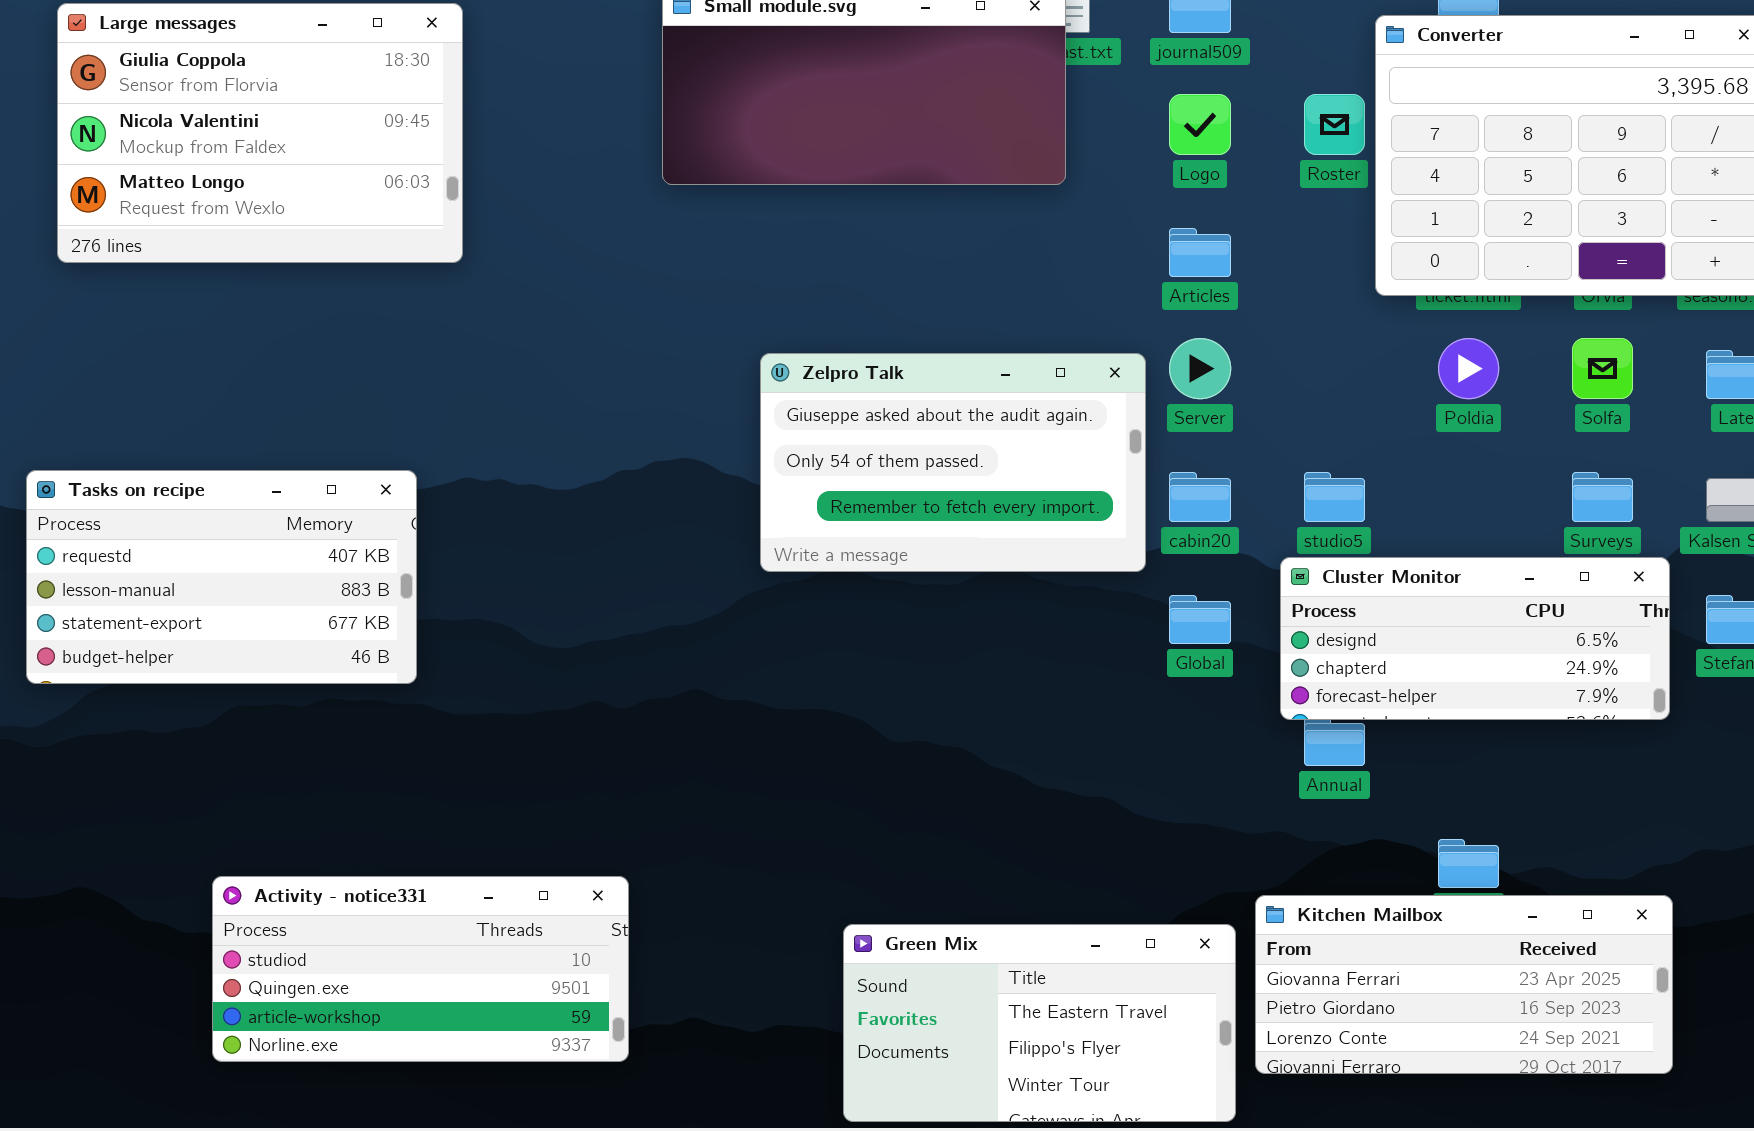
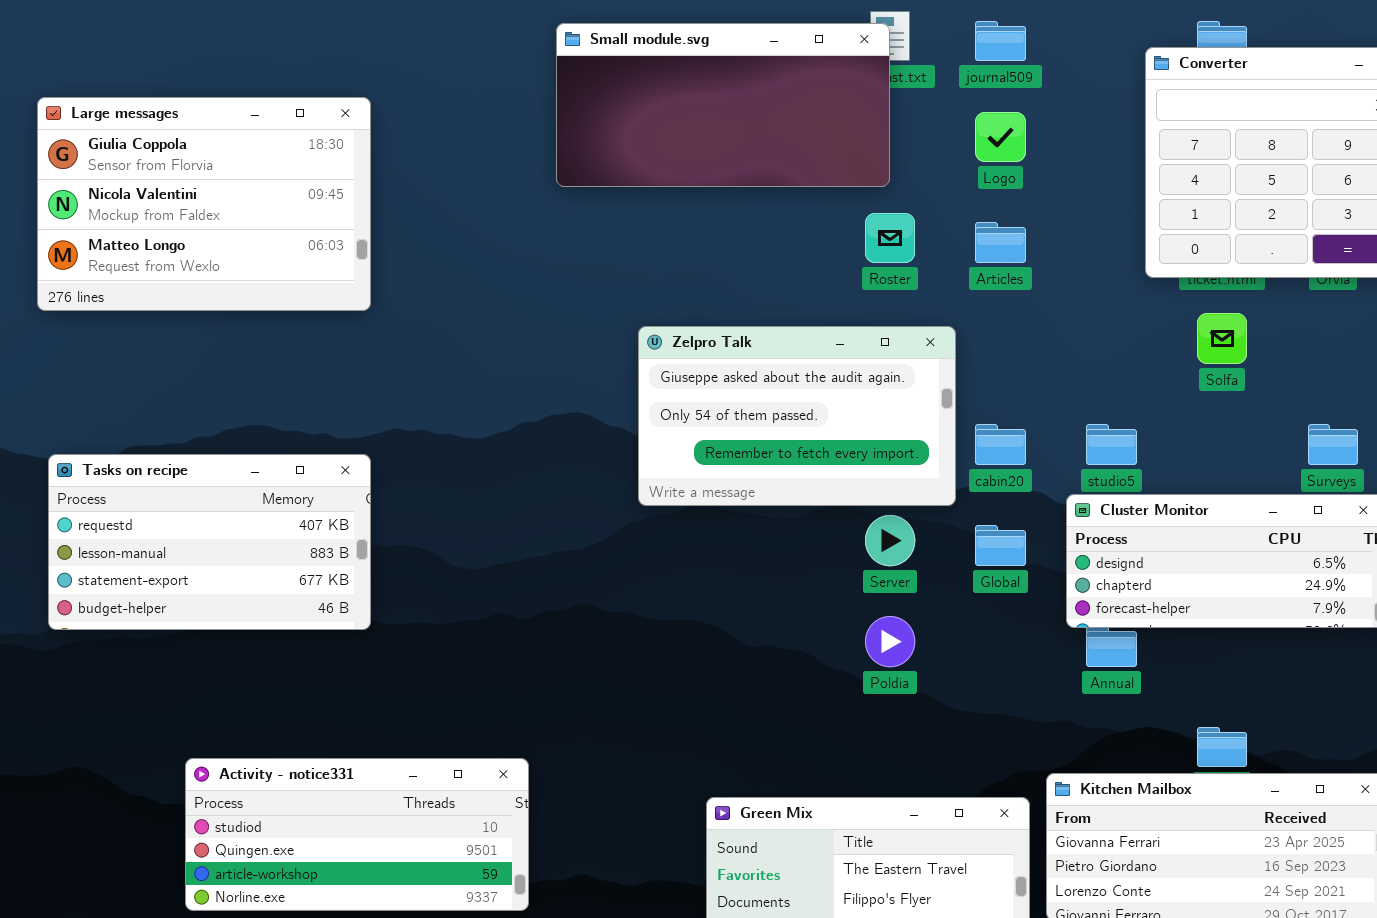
Large messages: [57,3,463,263] -> [37,97,371,311], moved
Roster: [1304,94,1365,155] -> [865,213,915,263], moved
Server: [1169,338,1231,399] -> [865,515,915,566], moved
Poldia: [1438,338,1499,399] -> [865,616,915,667], moved
Solfa: [1572,338,1633,399] -> [1197,313,1247,364], moved
Tasks on recipe: [26,470,417,684] -> [48,454,371,630], moved

